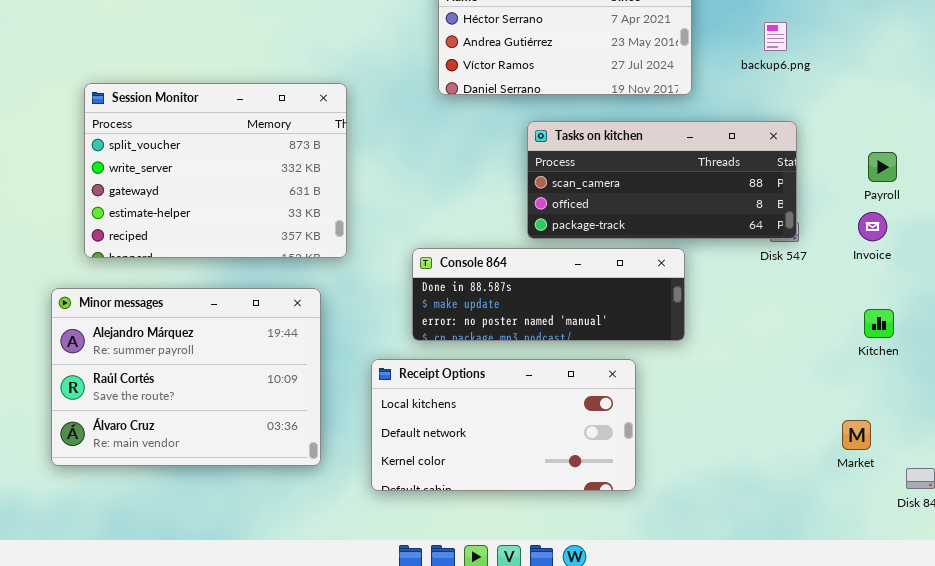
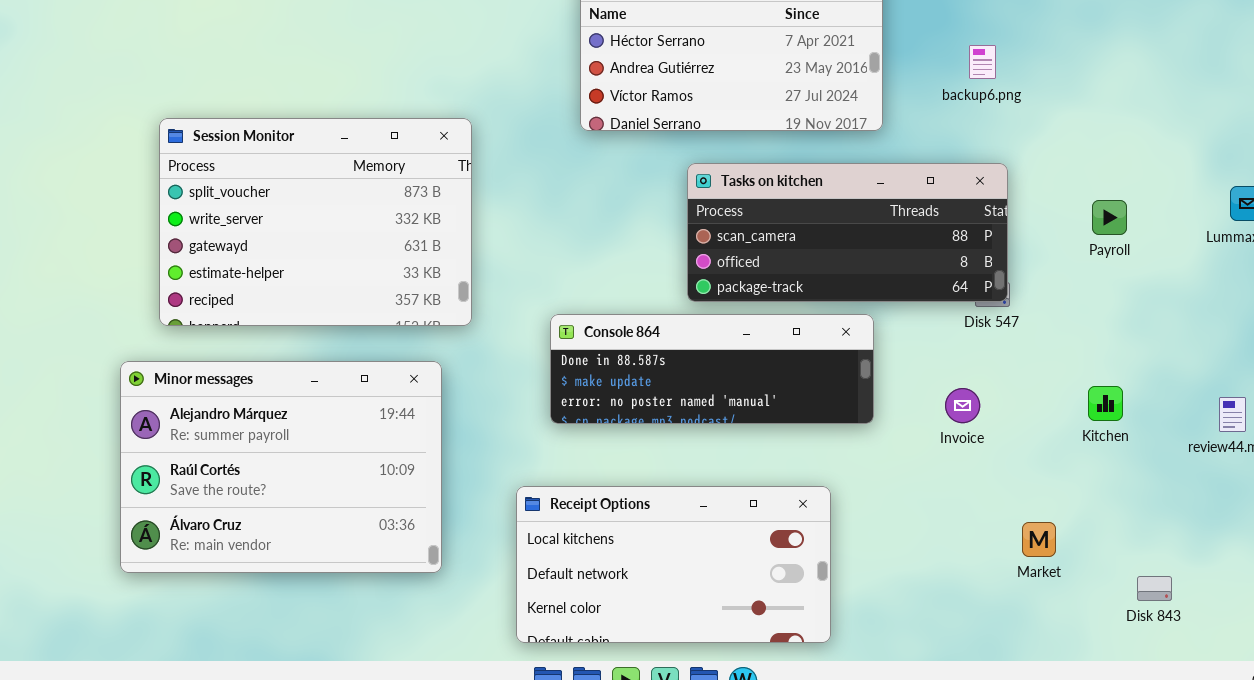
Invoice: [858,212,887,241] -> [945,388,980,423], moved
Receipt Options: [371,359,636,491] -> [516,486,831,643], moved
Market: [842,420,871,450] -> [1022,522,1056,557], moved

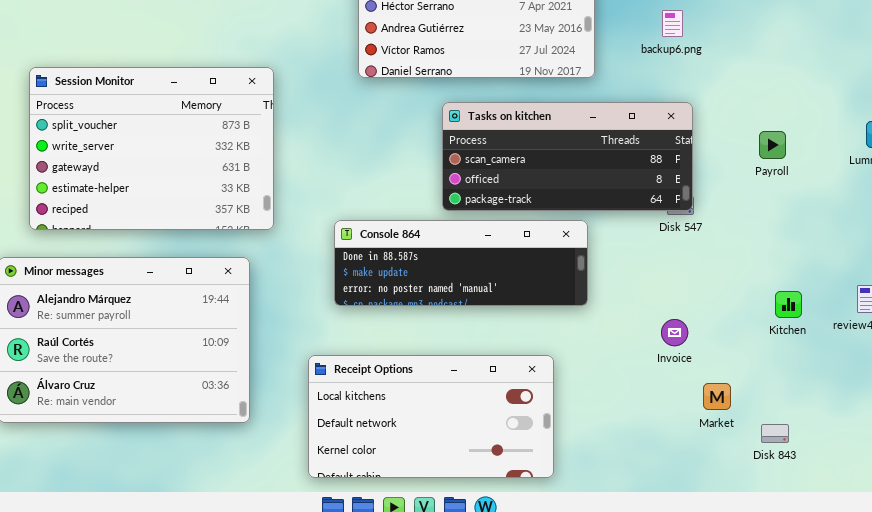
Kitchen: [1088,386,1123,421] -> [775,291,802,318], moved
Invoice: [945,388,980,423] -> [661,319,688,346], moved
Disk 843: [1137,576,1172,601] -> [761,424,789,443], moved

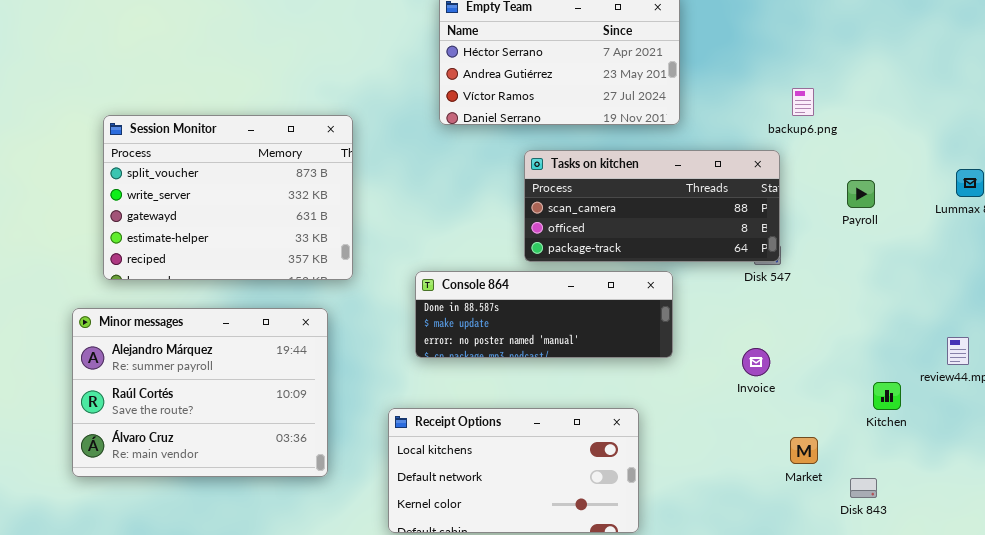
backup6.png: [662,10,683,37] -> [792,88,814,116], moved
Kitchen: [775,291,802,318] -> [873,382,901,410], moved
Invoice: [661,319,688,346] -> [742,348,770,376], moved

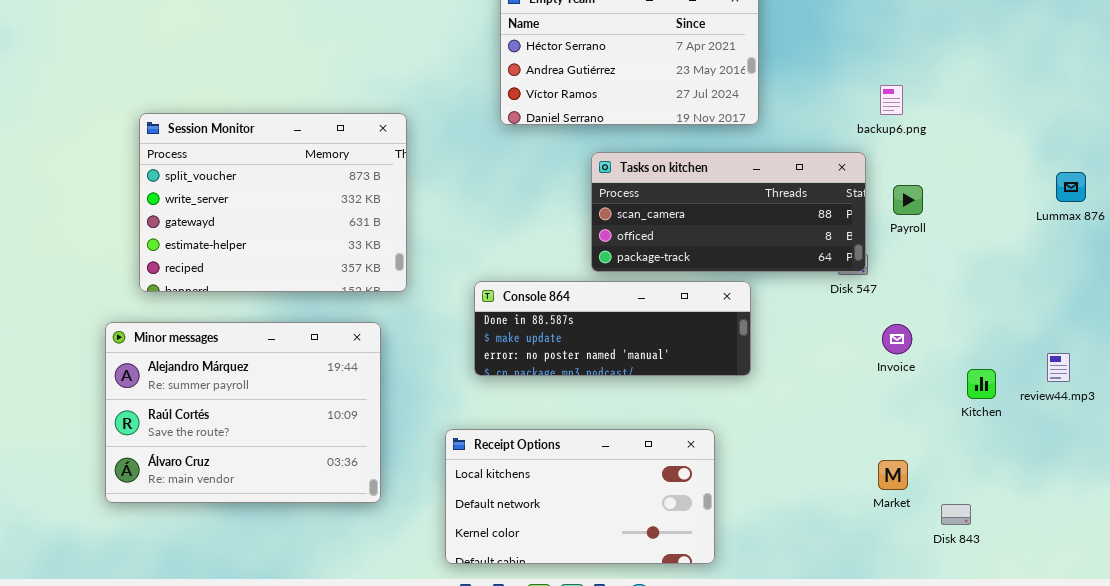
Payroll: [847,180,875,208] -> [893,185,923,215], moved
Invoice: [742,348,770,376] -> [882,324,912,354], moved
Kitchen: [873,382,901,410] -> [967,369,996,399], moved

